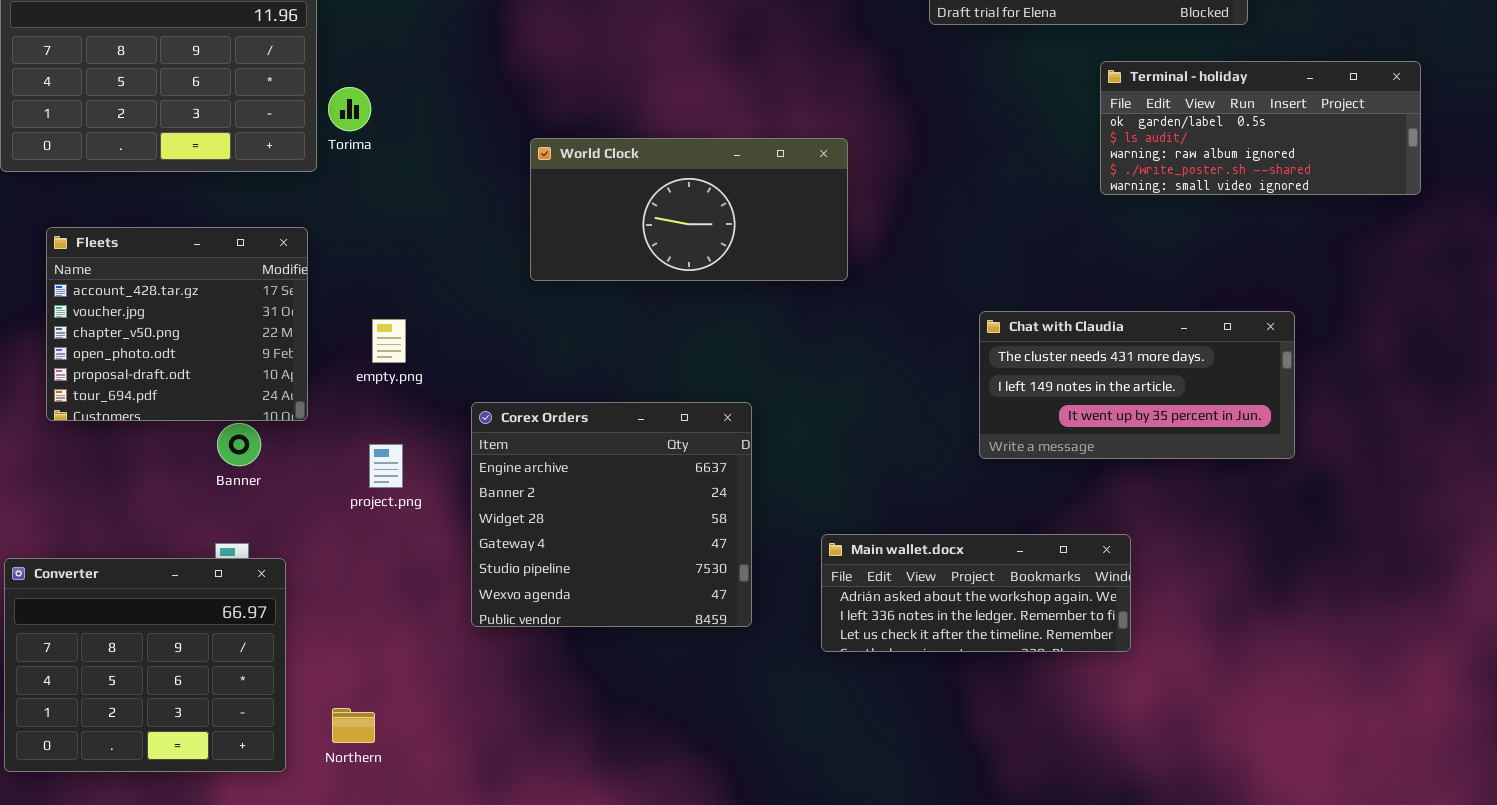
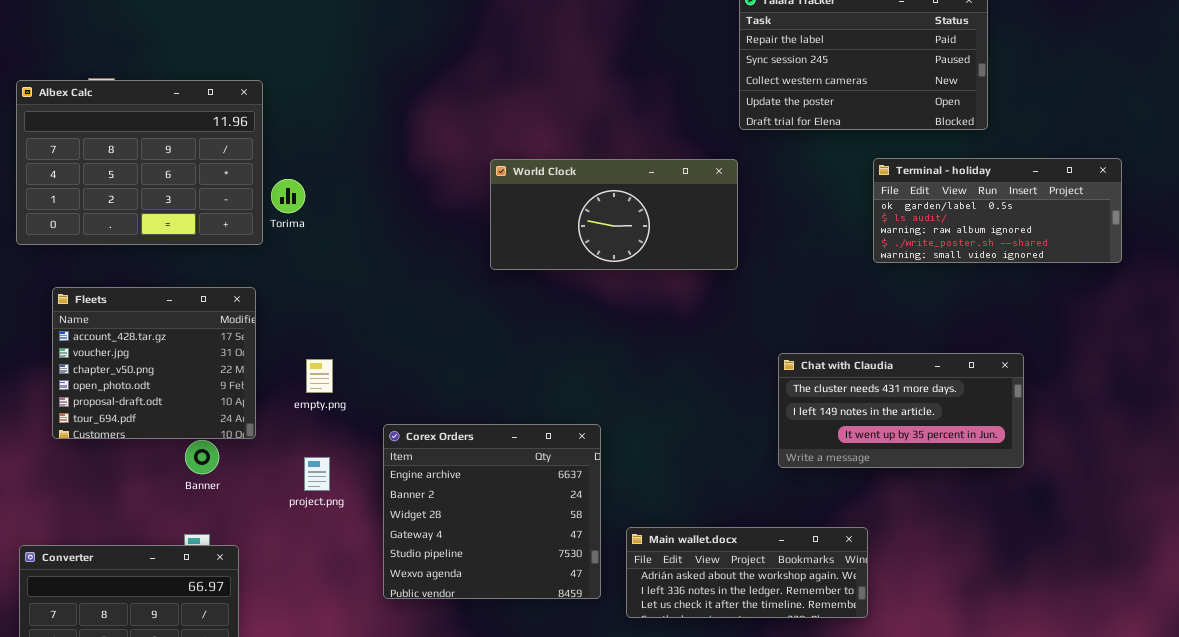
World Clock: [530,138,848,281] -> [490,159,738,270], moved
Main wallet.docx: [821,534,1131,652] -> [626,527,868,618], moved

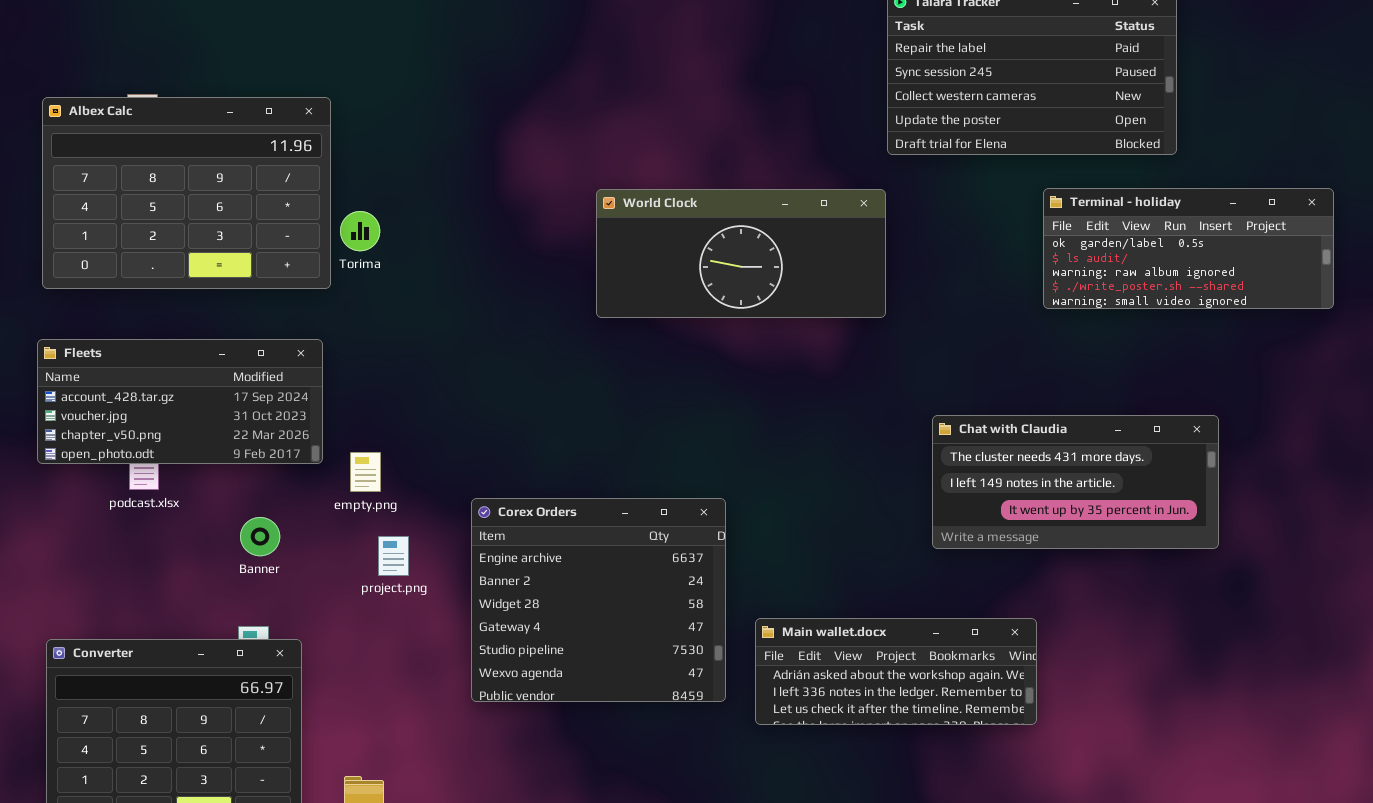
Fleets: [52,287,256,439] -> [37,339,323,464], resized
empty.png: [306,359,333,393] -> [350,452,381,492], moved

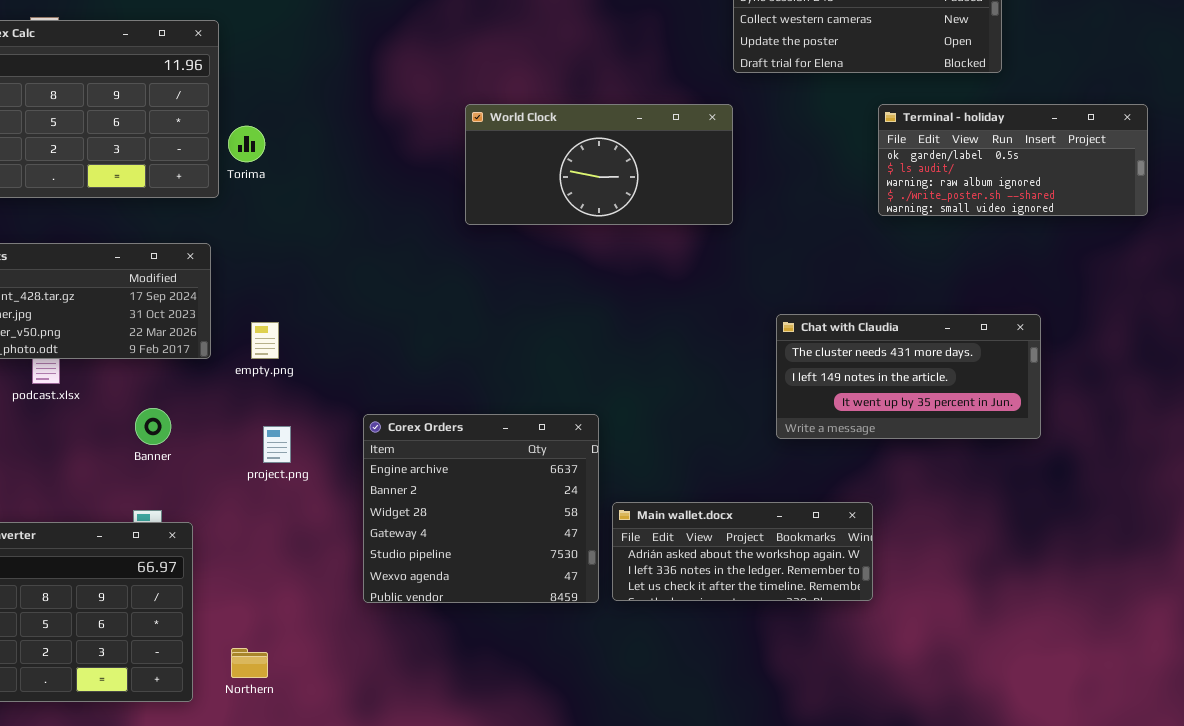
empty.png: [350,452,381,492] -> [251,322,279,359], moved
Corex Orders: [471,498,726,702] -> [363,414,599,603], moved

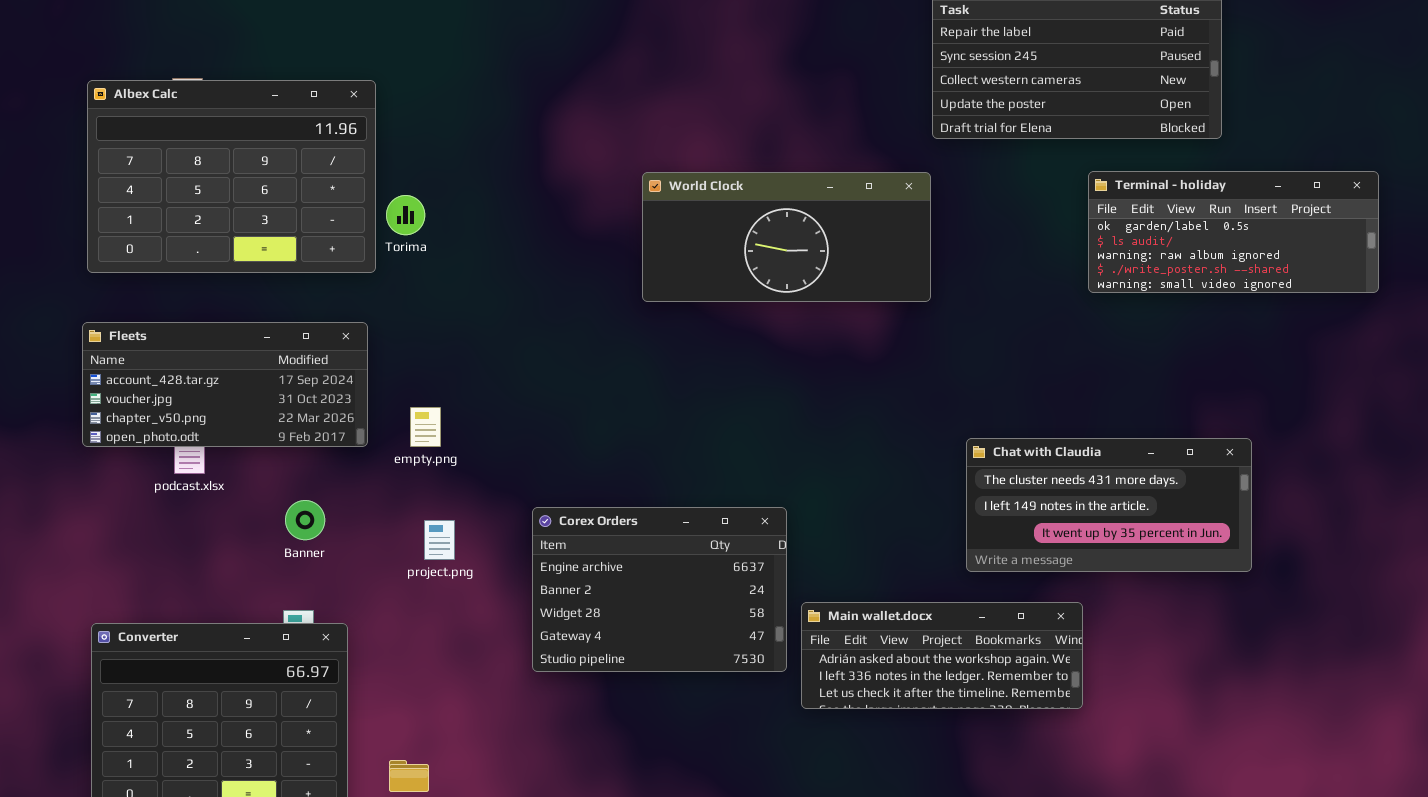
Chat with Claudia: [776,314,1041,439] -> [966,438,1252,572], moved
Corex Orders: [363,414,599,603] -> [532,507,787,672], resized

